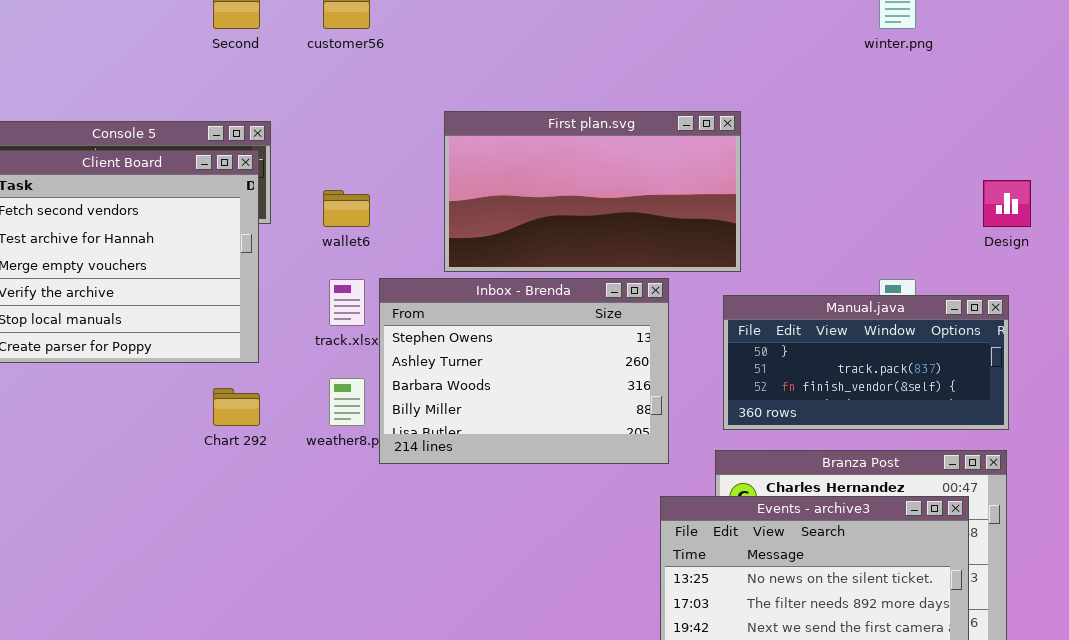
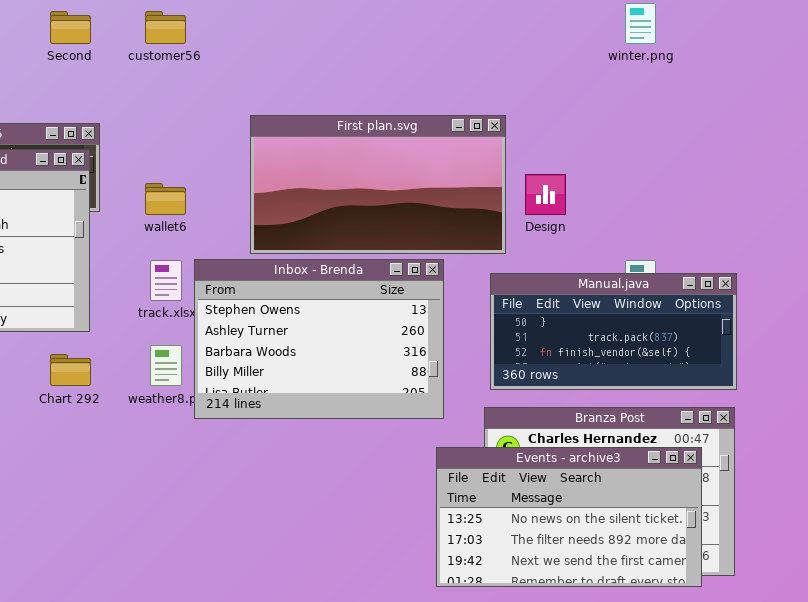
Design: [983,180,1031,227] -> [525,174,566,215], moved

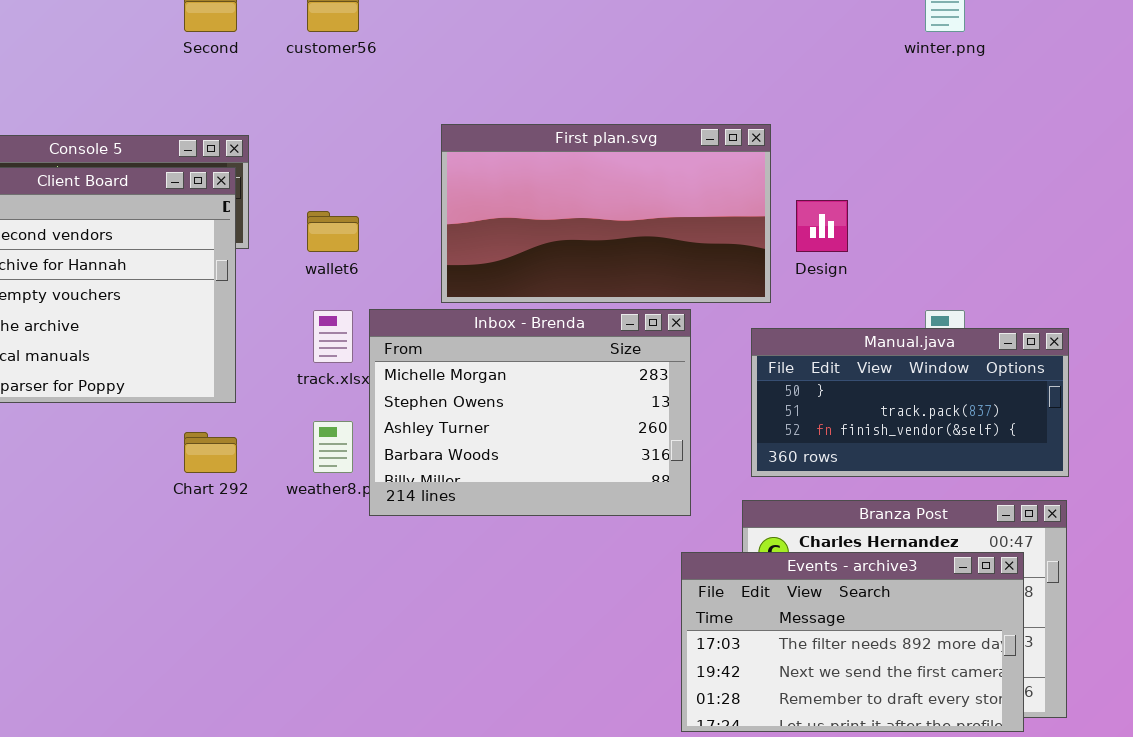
Inbox - Brenda: [194,259,444,419] -> [369,309,691,516], scrolled up 1 row
Events - archive3: [436,447,702,587] -> [681,552,1024,732], scrolled down 1 row

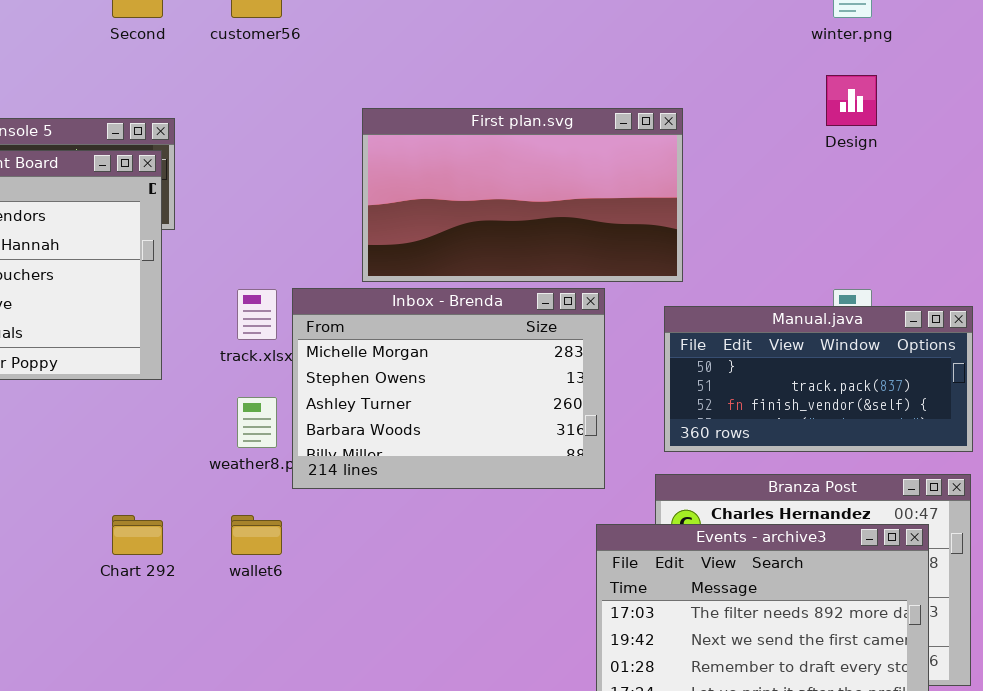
Design: [796,200,848,252] -> [826,75,877,126], moved
wallet6: [307,211,359,252] -> [231,515,282,555], moved
Chart 292: [184,432,237,473] -> [112,515,163,555], moved

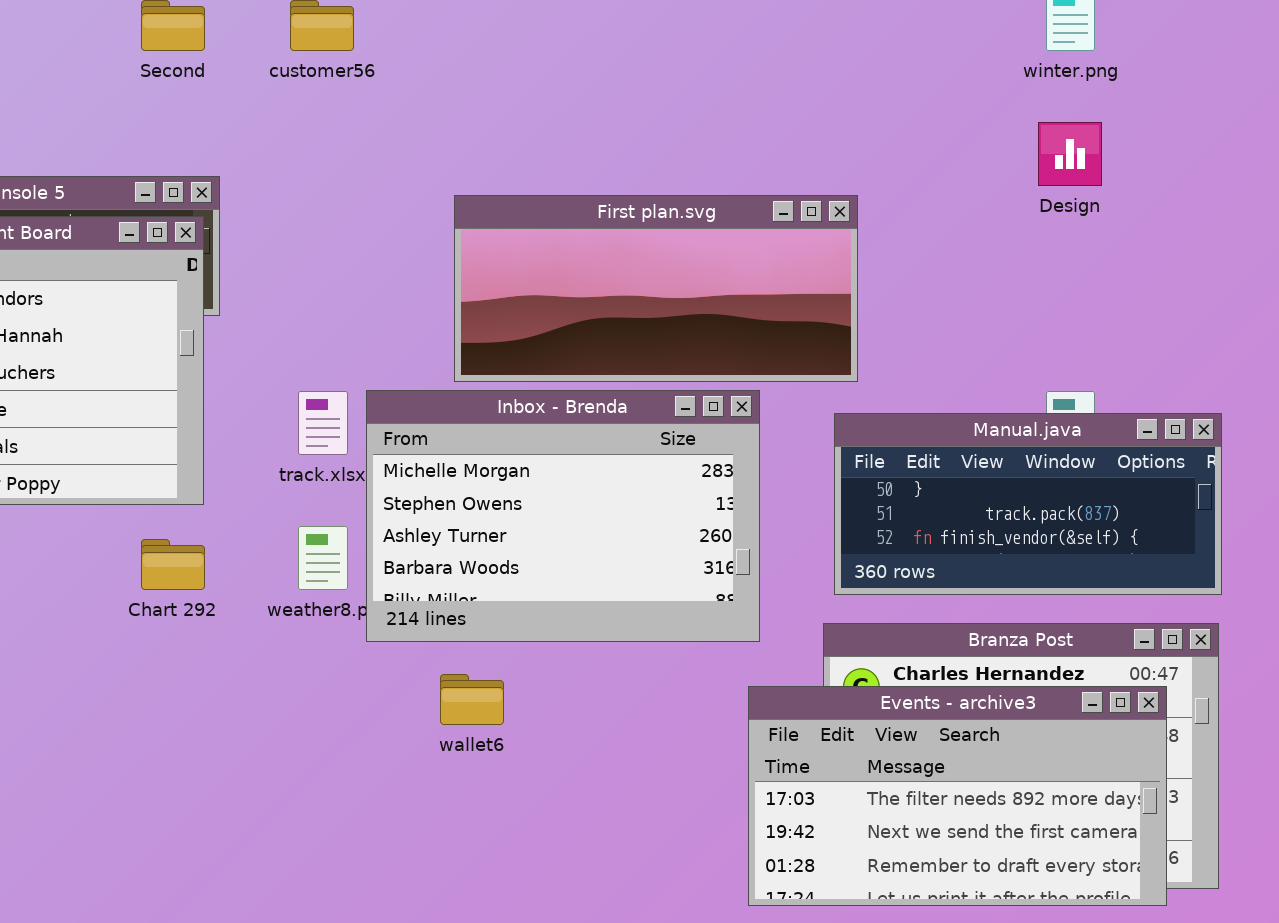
First plan.svg: [362,108,683,282] -> [454,195,858,382], resized
Chart 292: [112,515,163,555] -> [141,539,205,590], moved
wallet6: [231,515,282,555] -> [440,674,504,725], moved

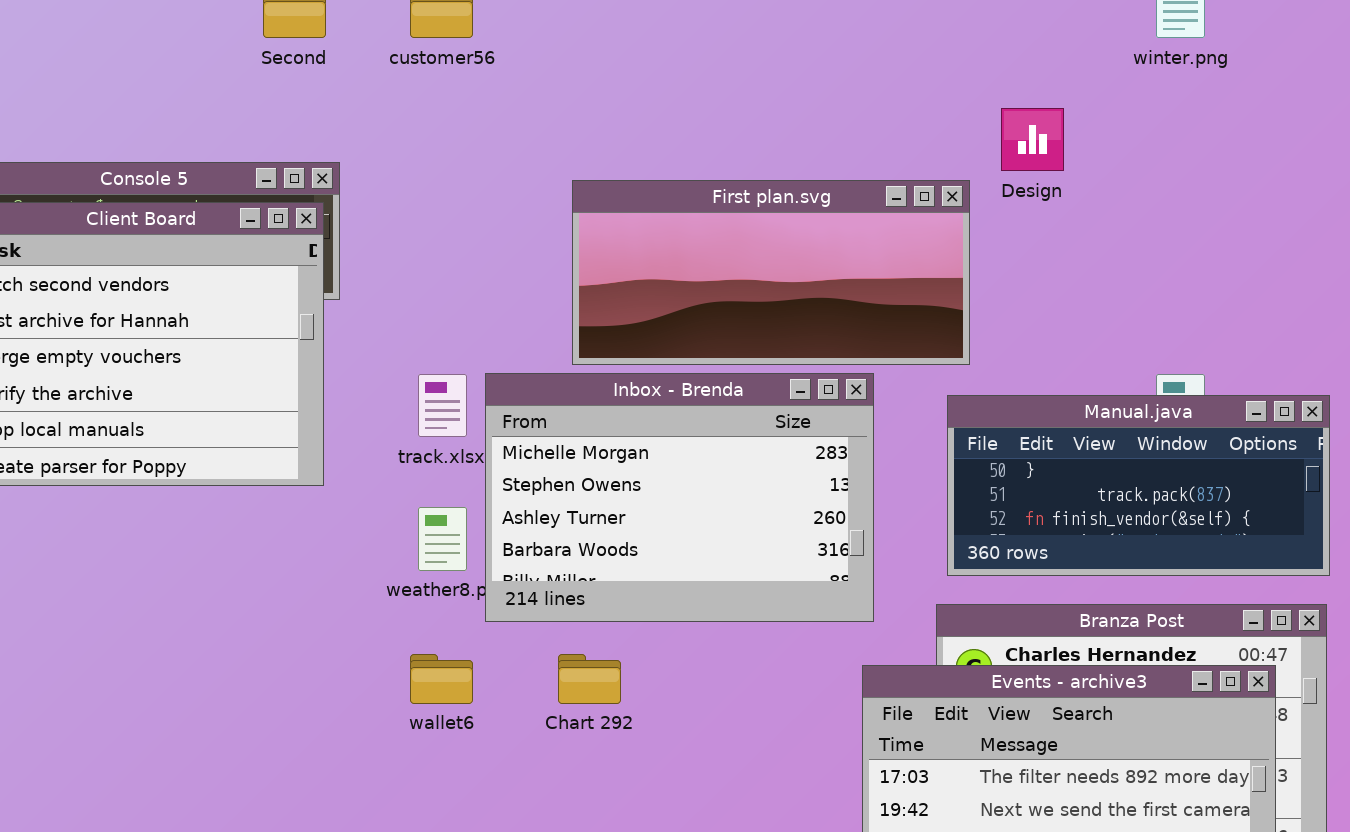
Design: [1038,122,1102,186] -> [1001,108,1064,171], moved
Chart 292: [141,539,205,590] -> [558,654,621,704], moved
wallet6: [440,674,504,725] -> [410,654,473,704], moved

